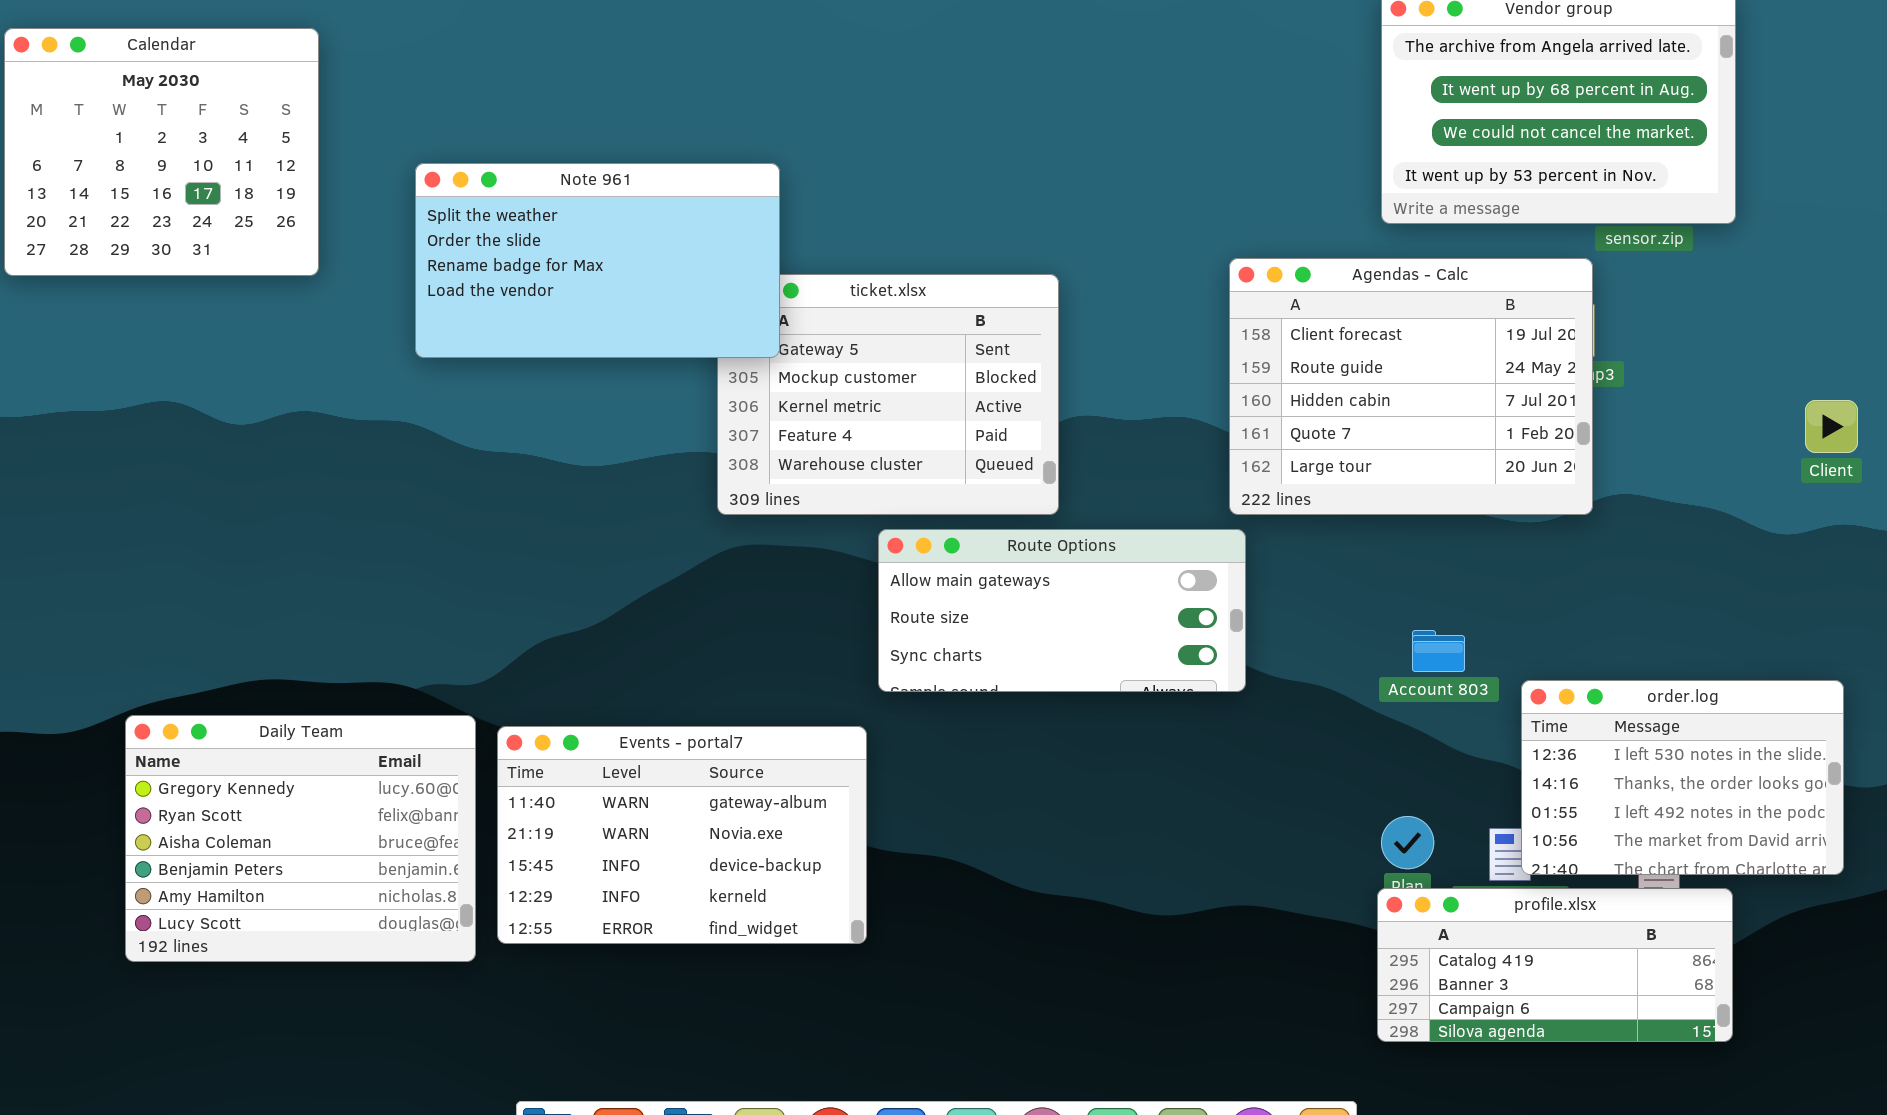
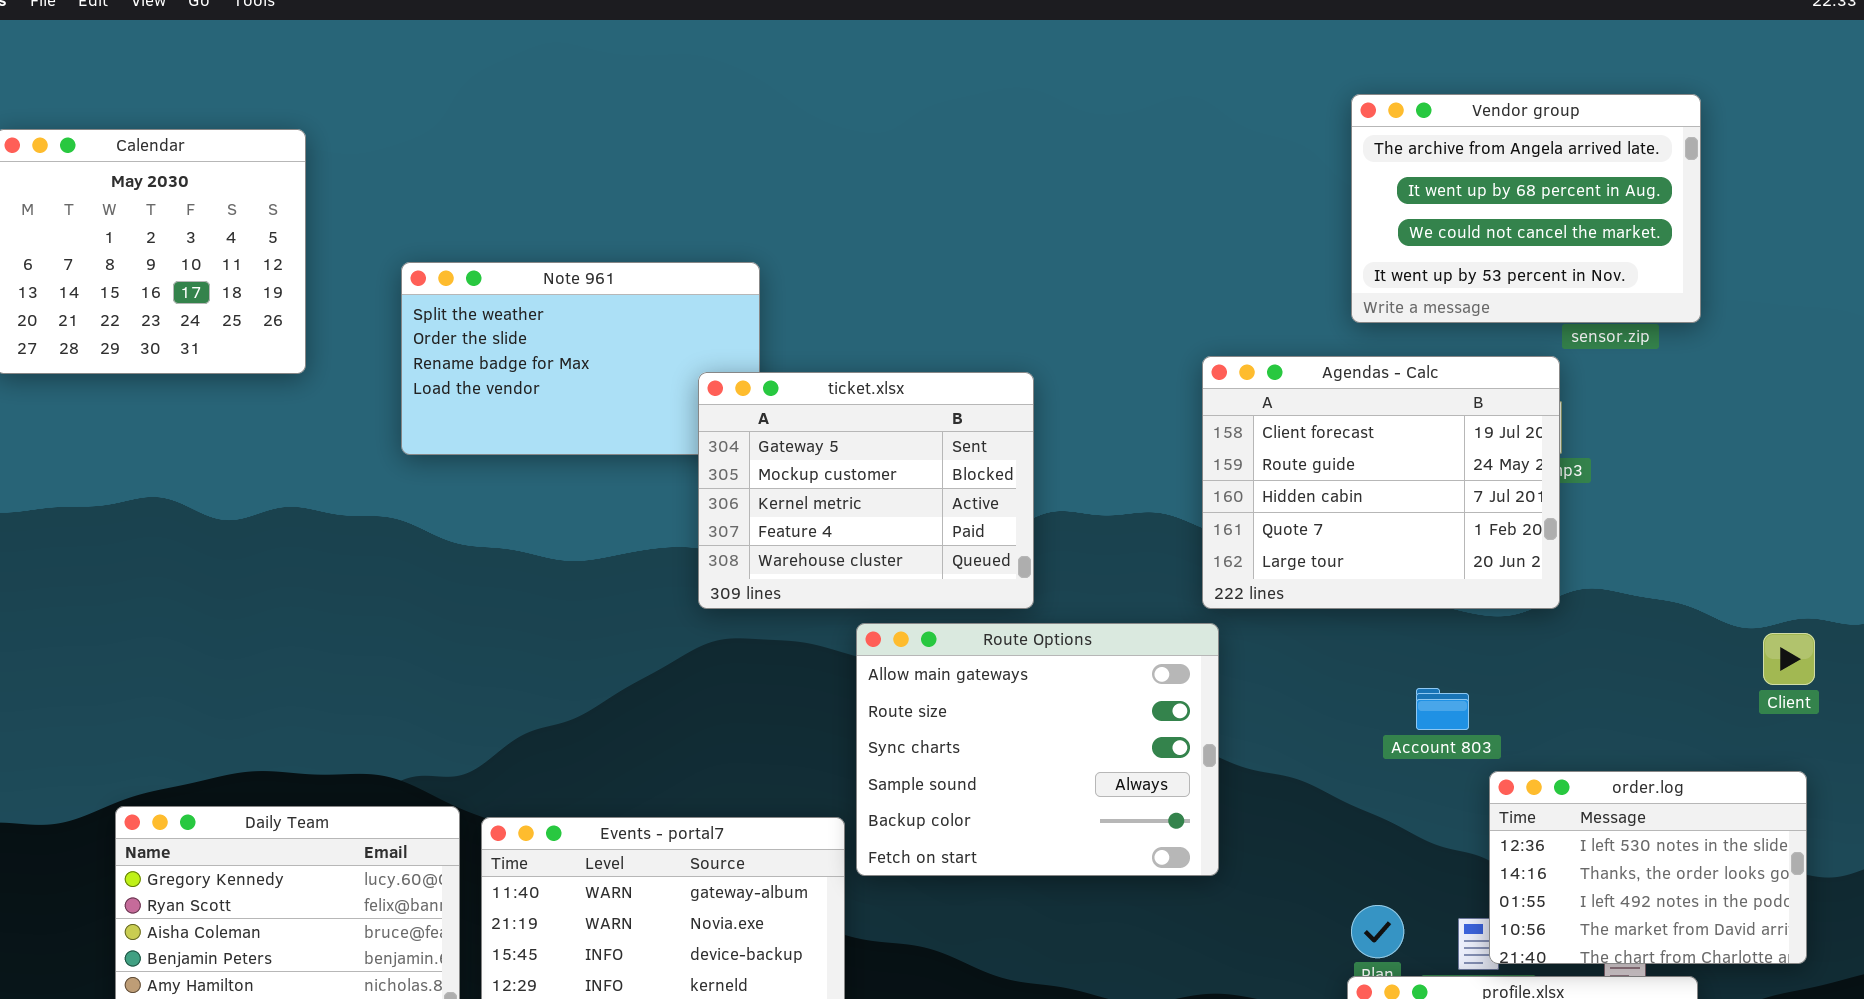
ticket.xlsx: [717,274,1059,515] -> [698,372,1034,609], raised
Client: [1805,400,1858,453] -> [1763,633,1815,685], moved
Route Options: [878,529,1246,692] -> [856,623,1219,876], resized
Account 803: [1412,630,1465,672] -> [1416,688,1469,730], moved

